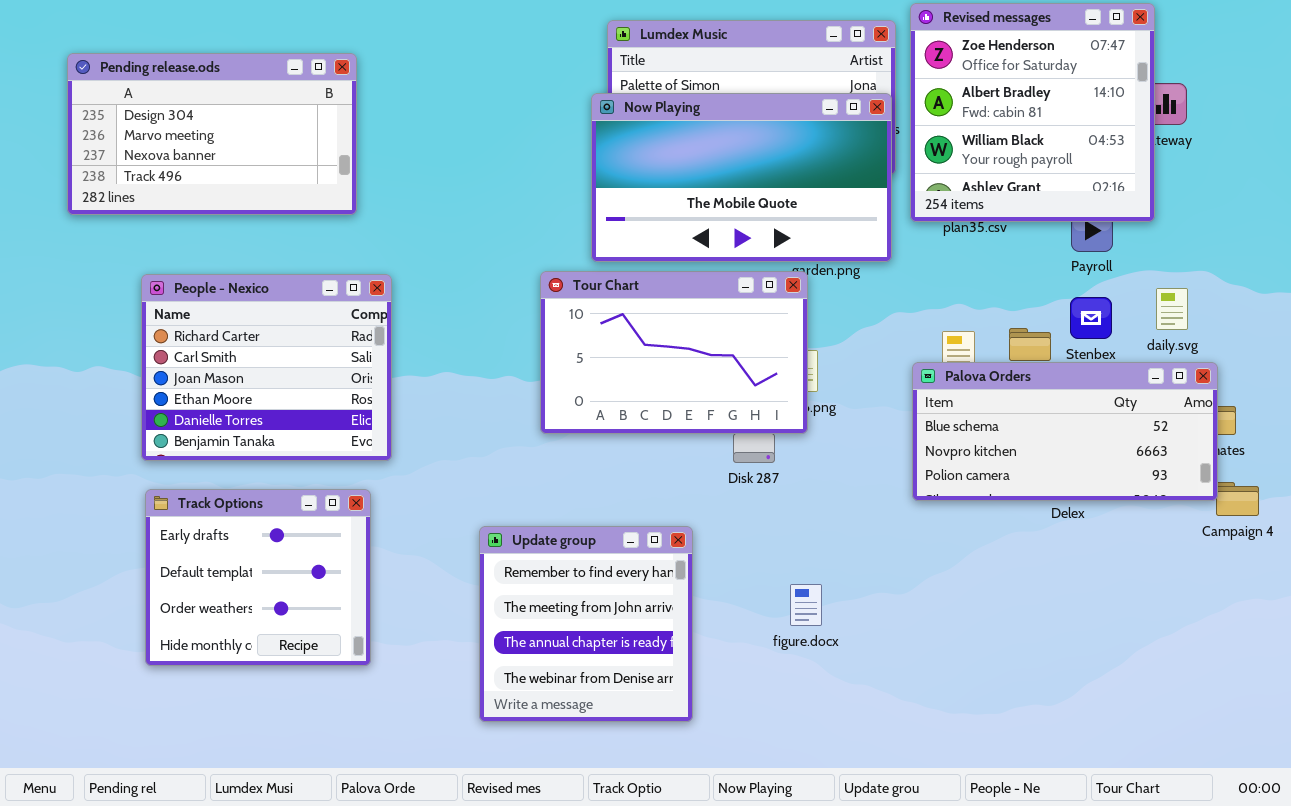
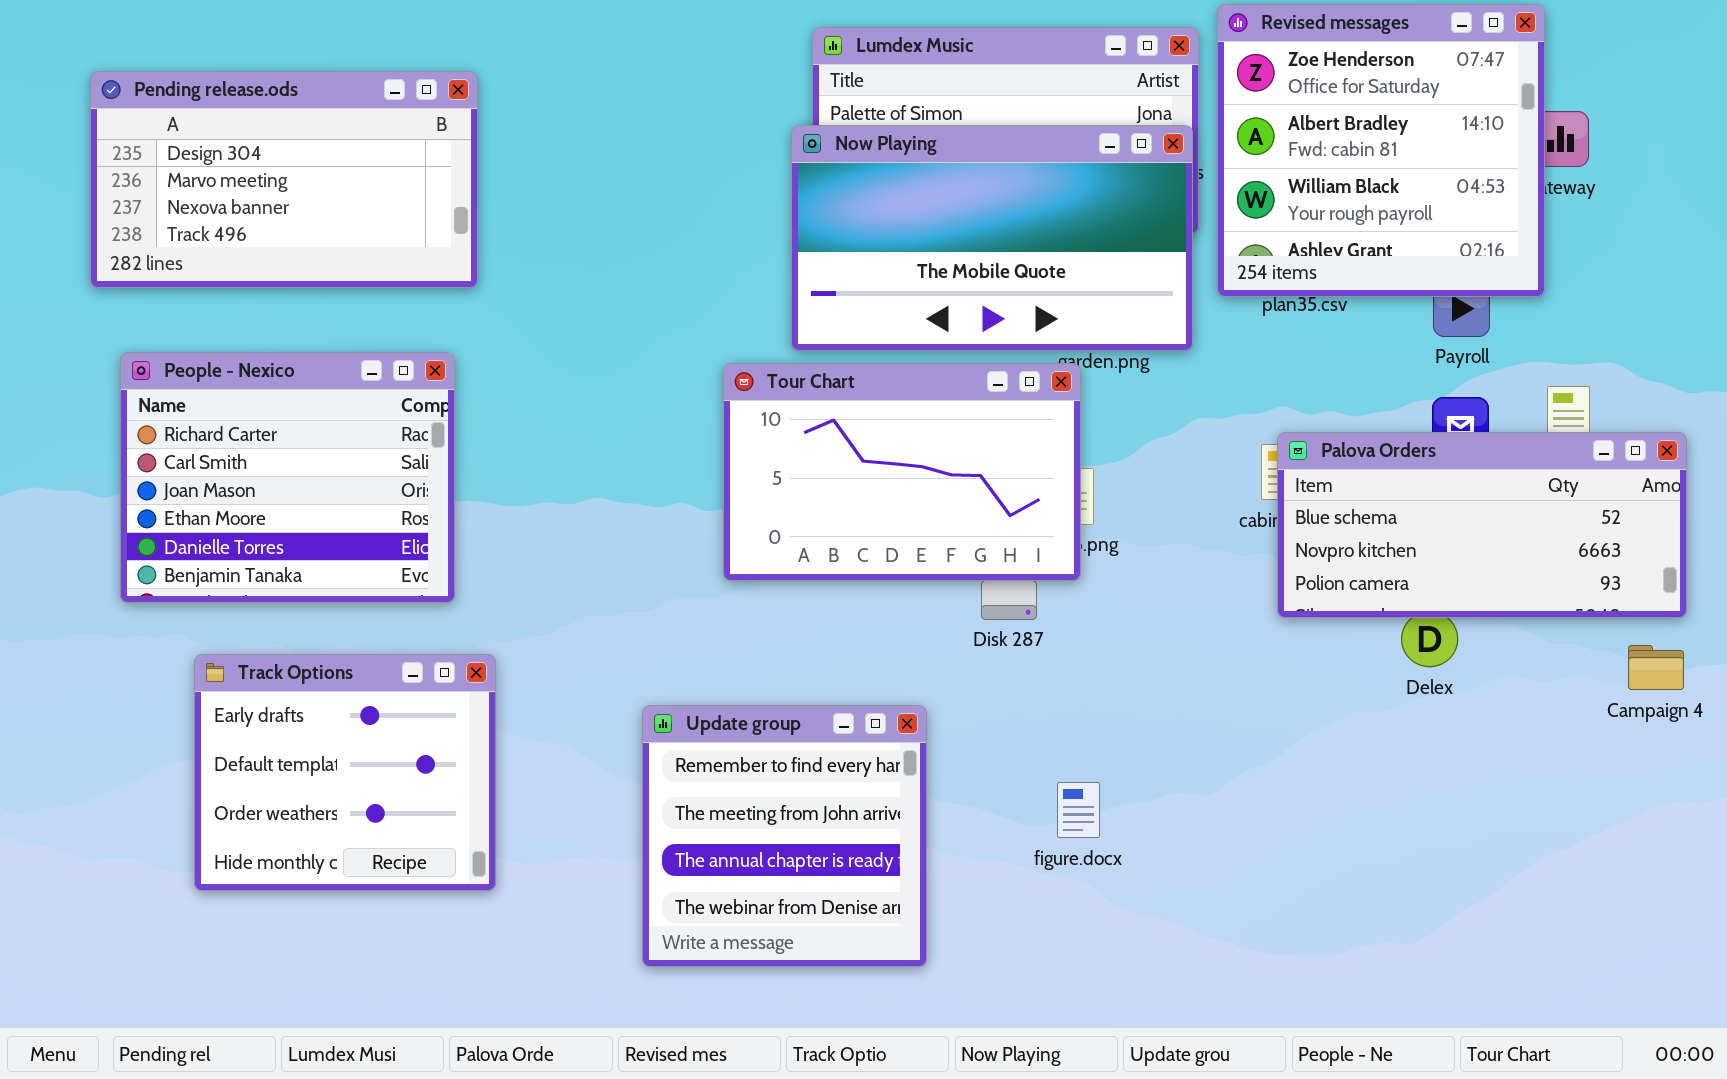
People - Nexico: [141,274,392,461] -> [120,352,455,603], moved
Palova Orders: [912,362,1218,501] -> [1277,432,1687,618], moved

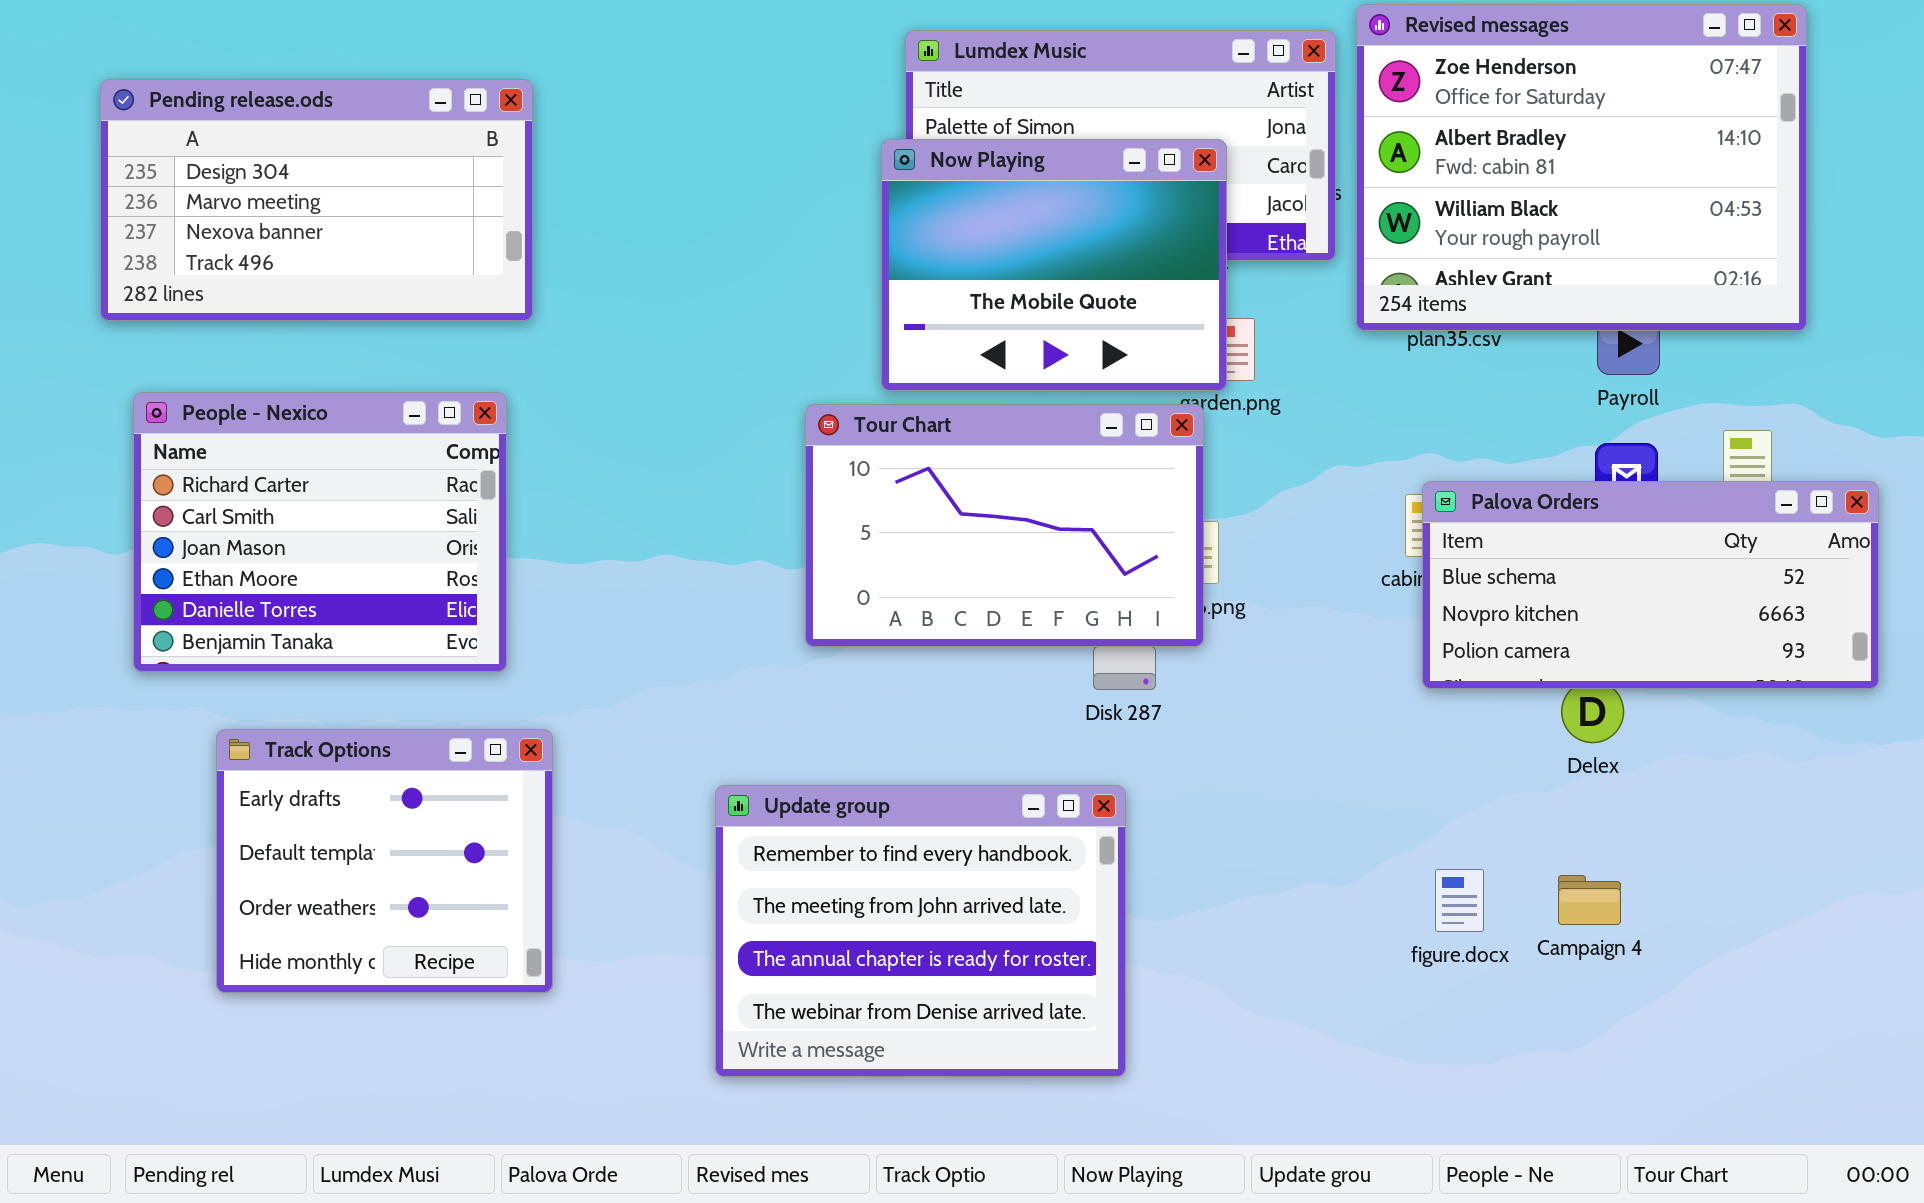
Revised messages: [1217,4,1545,297] -> [1356,4,1807,331], resized
Now Playing: [791,125,1193,351] -> [881,139,1227,391], resized
Campaign 4: [1628,645,1684,690] -> [1558,875,1621,925], moved
Update group: [642,705,927,967] -> [715,785,1126,1077], resized
figure.docx: [1057,782,1100,838] -> [1435,869,1484,932], moved

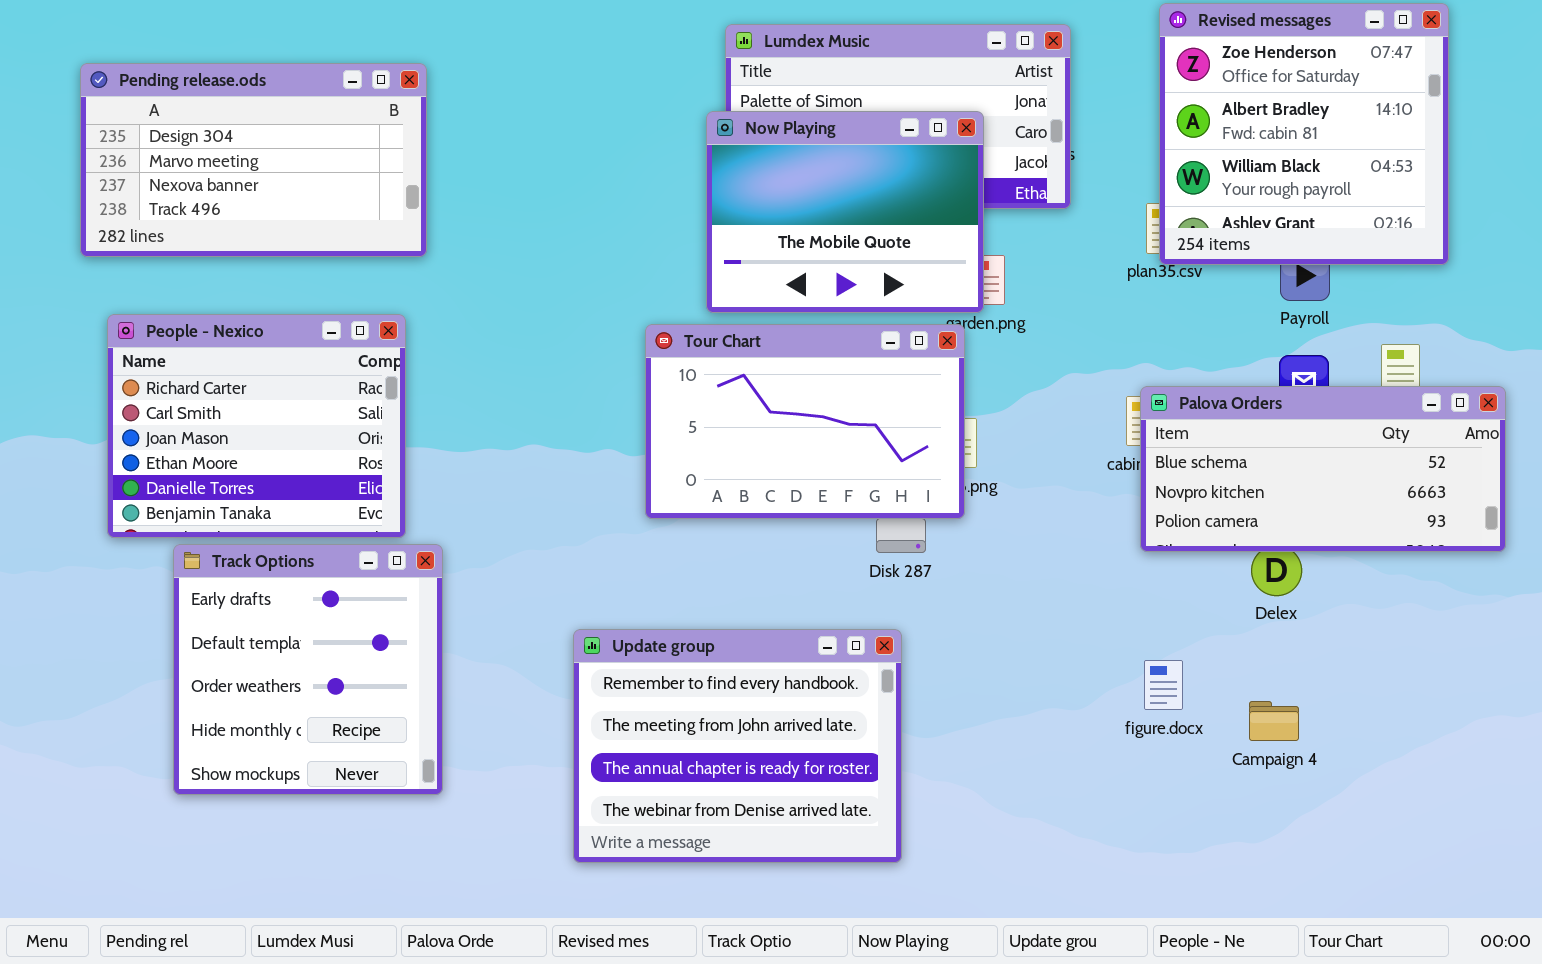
Revised messages: [1356,4,1807,331] -> [1159,3,1449,265], resized
Track Options: [216,729,553,993] -> [173,544,443,795], resized
figure.docx: [1435,869,1484,932] -> [1144,660,1183,710], moved

